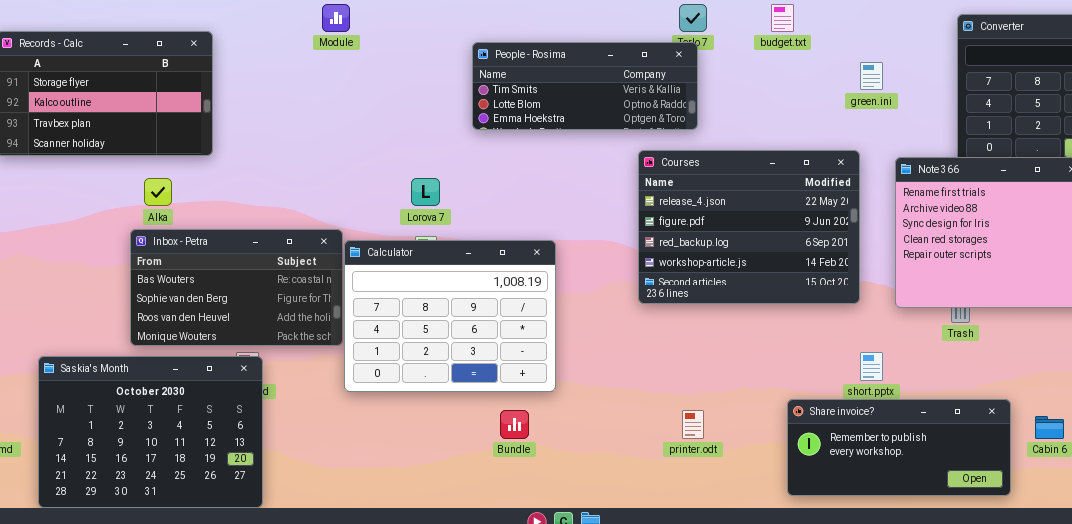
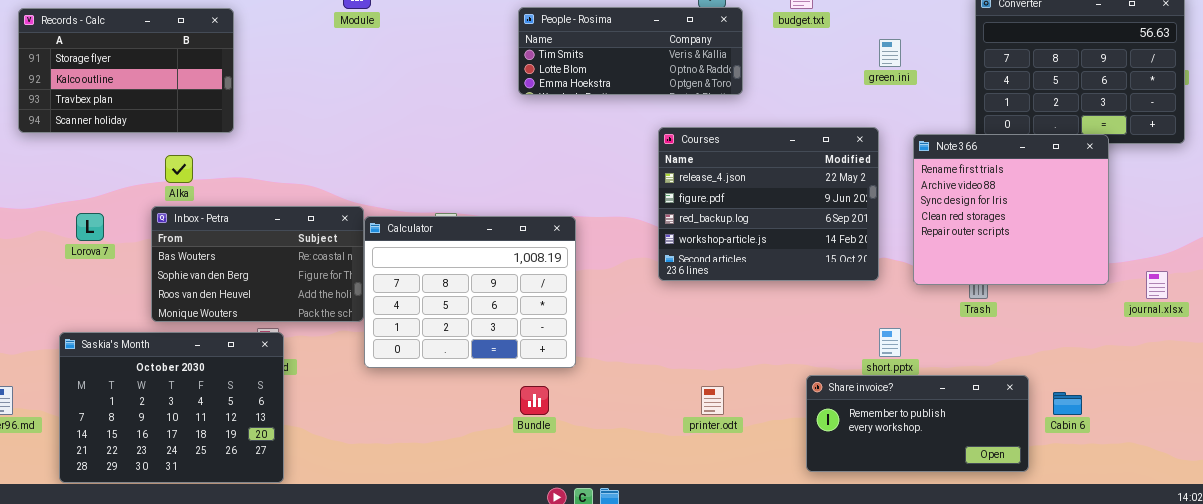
People - Rosima: [472,42,698,130] -> [518,7,743,95], moved
Lorova 7: [411,178,440,206] -> [76,213,104,241], moved

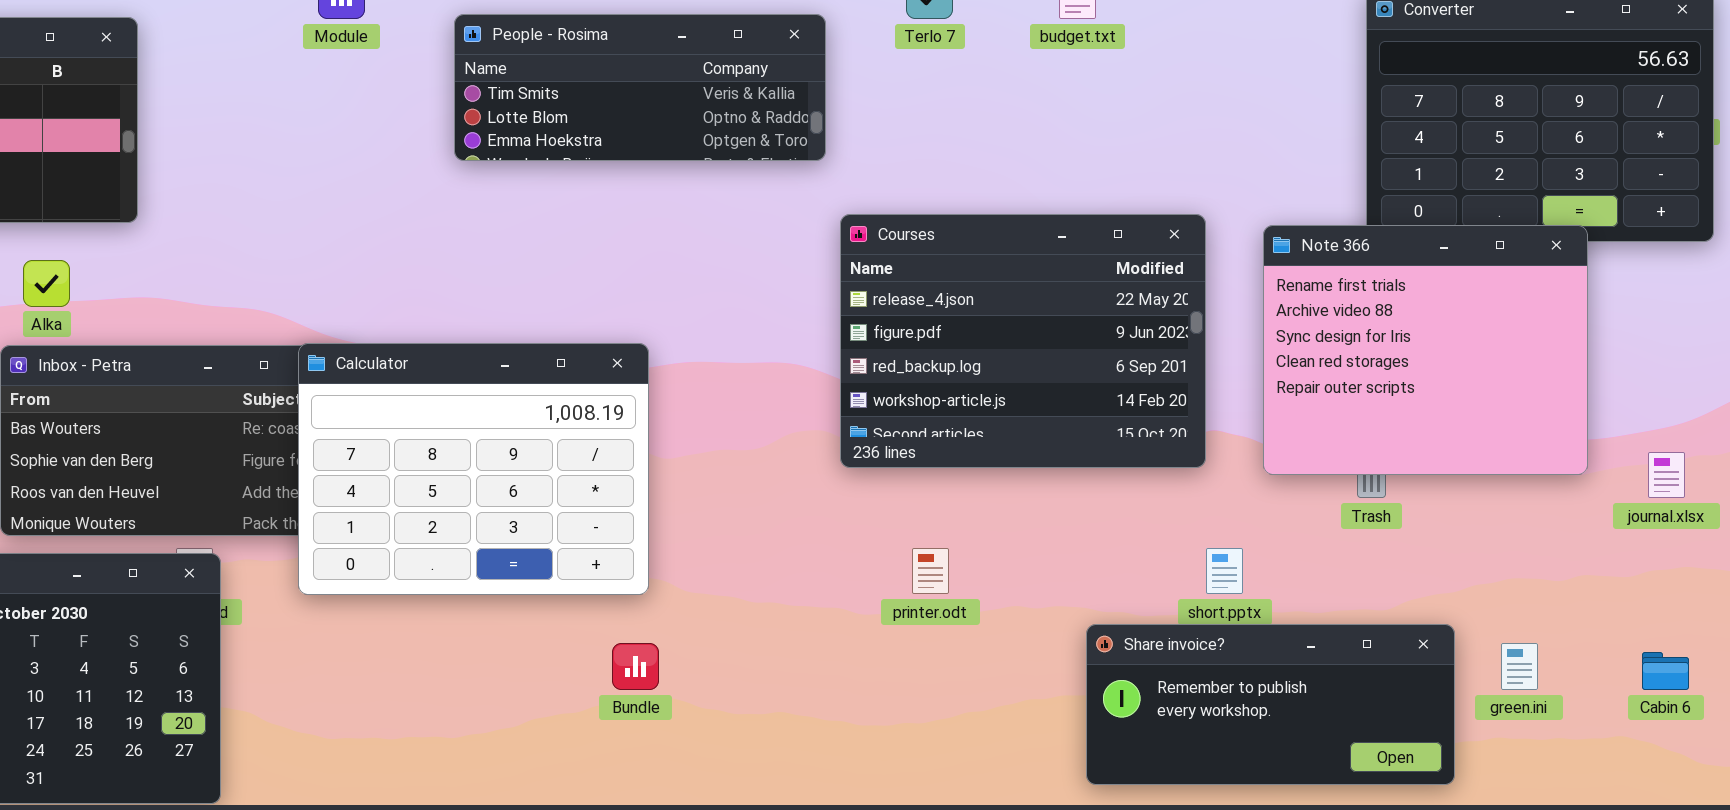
People - Rosima: [518,7,743,95] -> [454,14,826,161], moved
green.ini: [879,39,901,67] -> [1501,643,1538,690], moved
Calculator: [364,216,576,368] -> [298,343,649,595], moved
printer.odt: [701,386,724,415] -> [912,548,949,594], moved
Cabin 6: [1053,392,1082,415] -> [1642,652,1689,690], moved

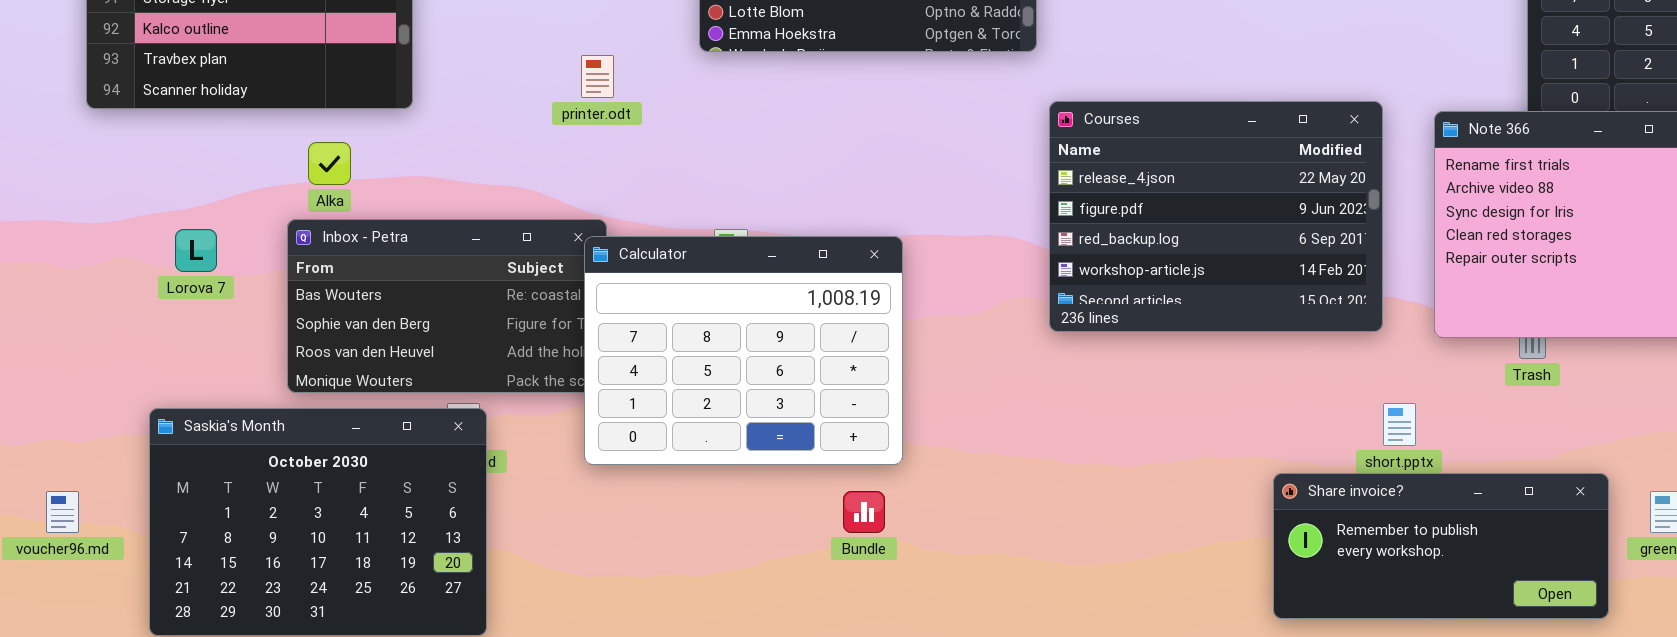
Calculator: [298,343,649,595] -> [584,236,903,465], moved
printer.odt: [912,548,949,594] -> [581,55,614,98], moved

